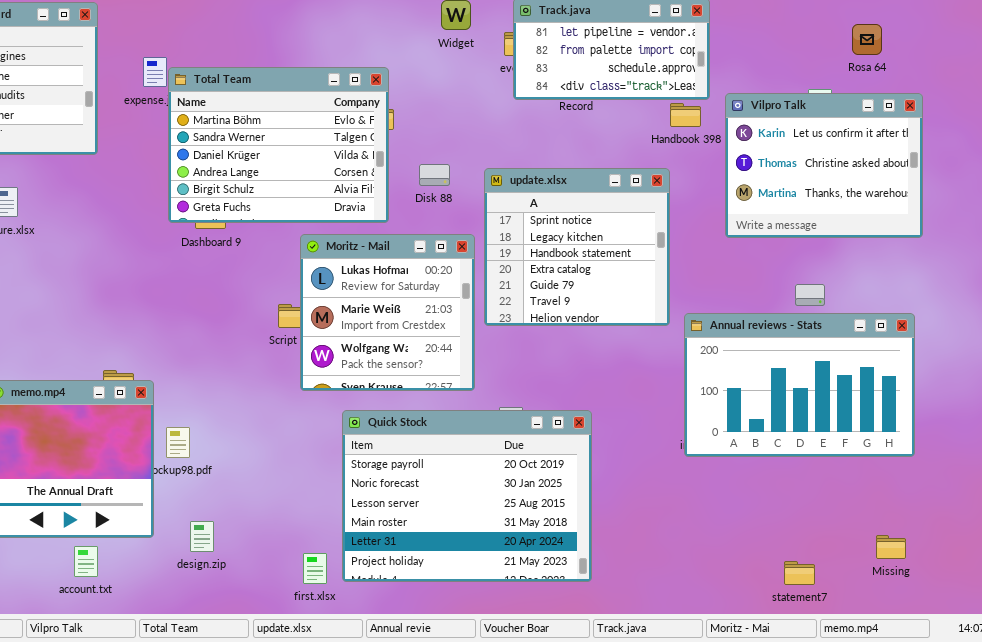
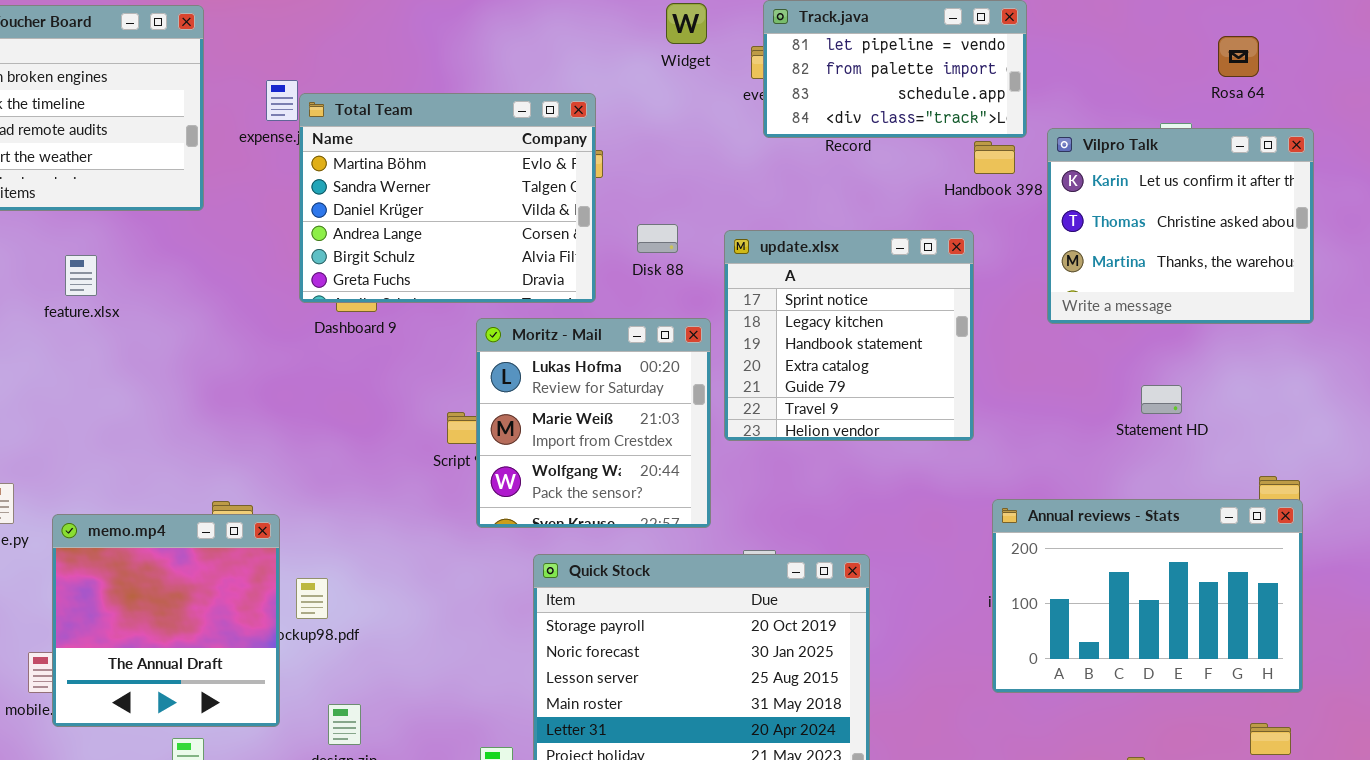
Annual reviews - Stats: [684,313,915,457] -> [992,499,1303,693], moved

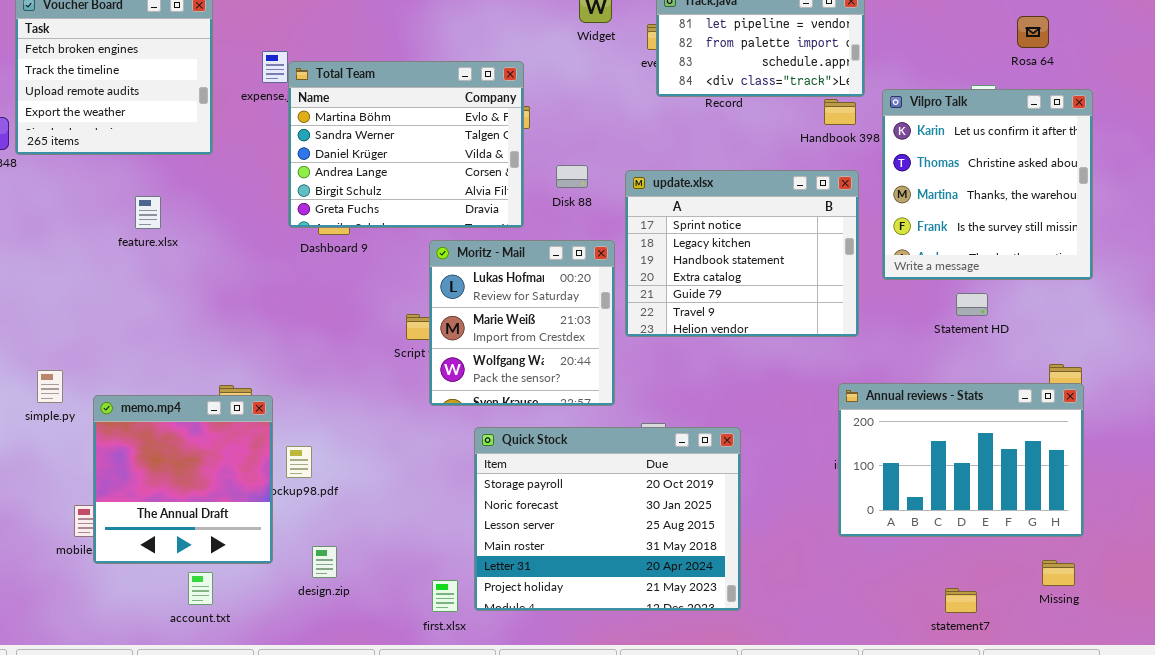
Vilpro Talk: [1047,128,1314,324] -> [882,89,1093,280], resized
update.xlsx: [724,230,974,441] -> [625,170,859,337], resized
feature.xlsx: [65,255,97,296] -> [135,196,161,229], moved

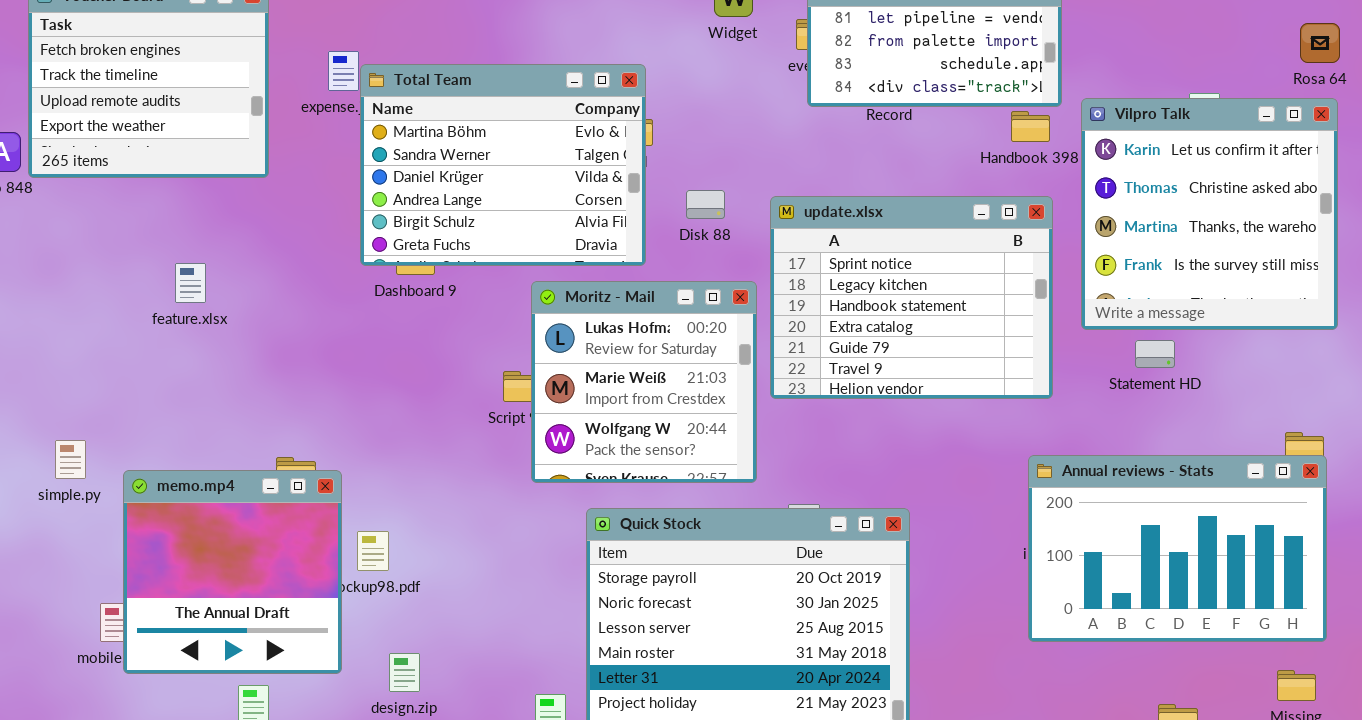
Rosa 64: [1017,16,1049,48] -> [1300,23,1340,63], moved
feature.xlsx: [135,196,161,229] -> [175,263,206,303], moved
Statement HD: [956,293,988,316] -> [1135,340,1175,368], moved

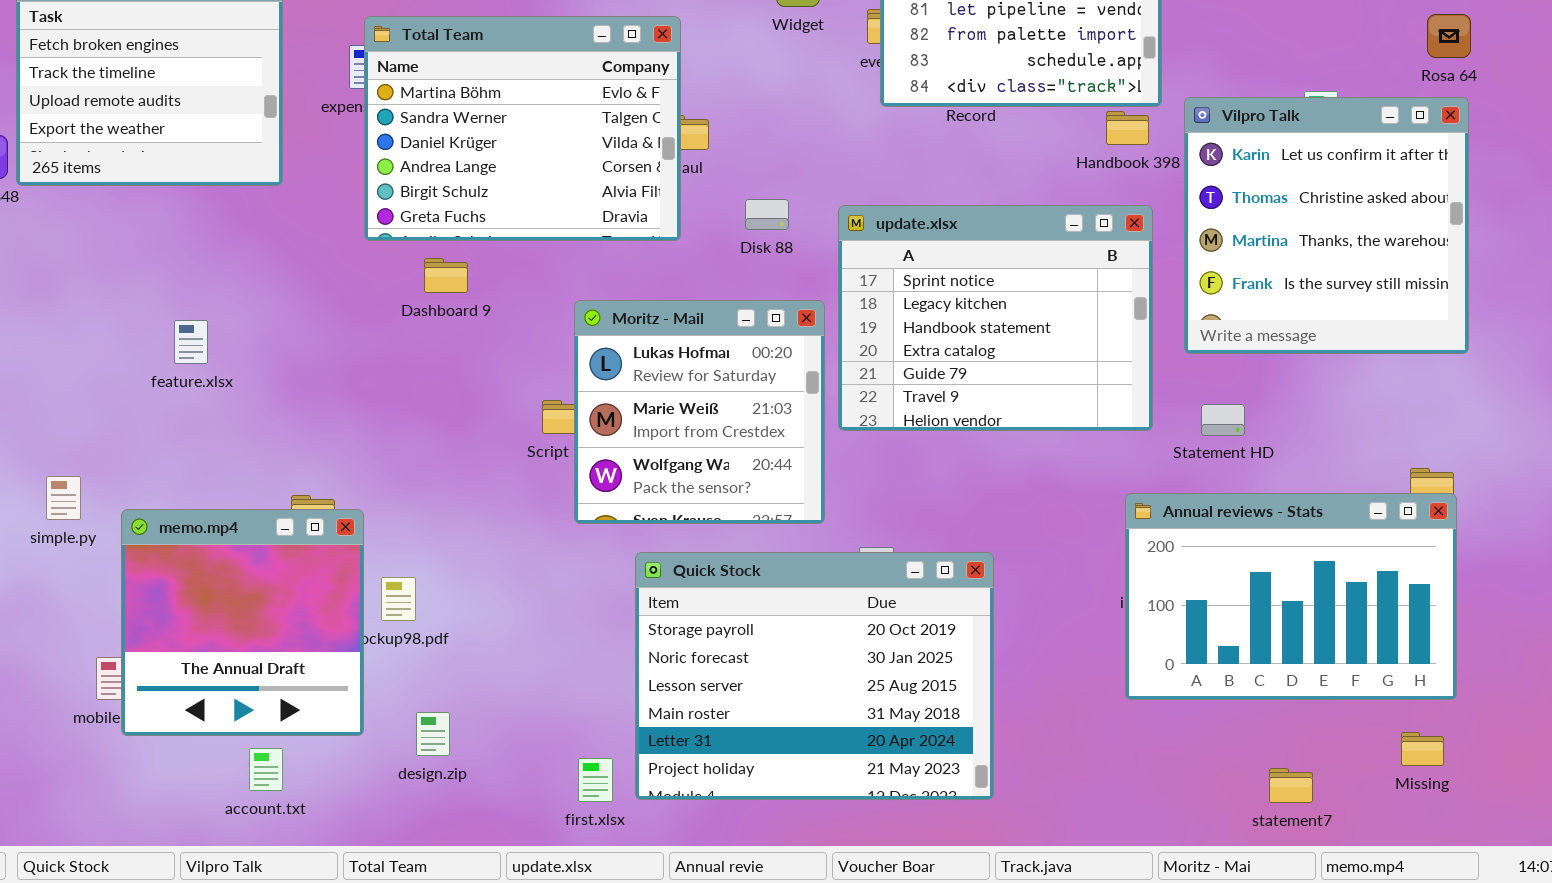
Total Team: [360,64,646,266] -> [364,16,681,241], moved
feature.xlsx: [175,263,206,303] -> [174,320,208,364], moved
Statement HD: [1135,340,1175,368] -> [1201,404,1245,436], moved

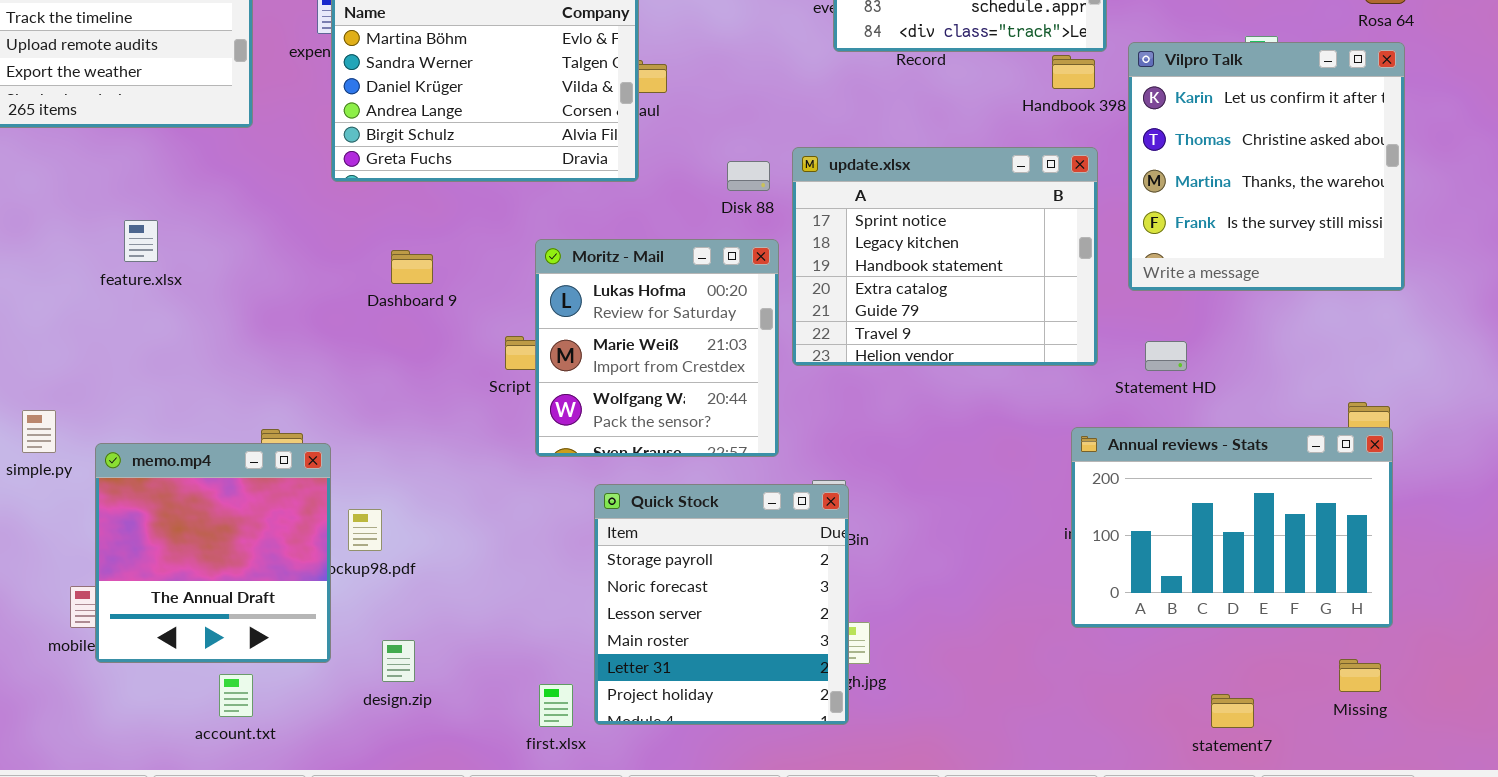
Disk 88: [745,199,789,230] -> [727,161,770,191], moved
Dashboard 9: [424,258,468,293] -> [391,250,433,284], moved
feature.xlsx: [174,320,208,364] -> [124,220,158,262], moved
Quick Stock: [635,552,994,800] -> [594,484,849,725], resized

